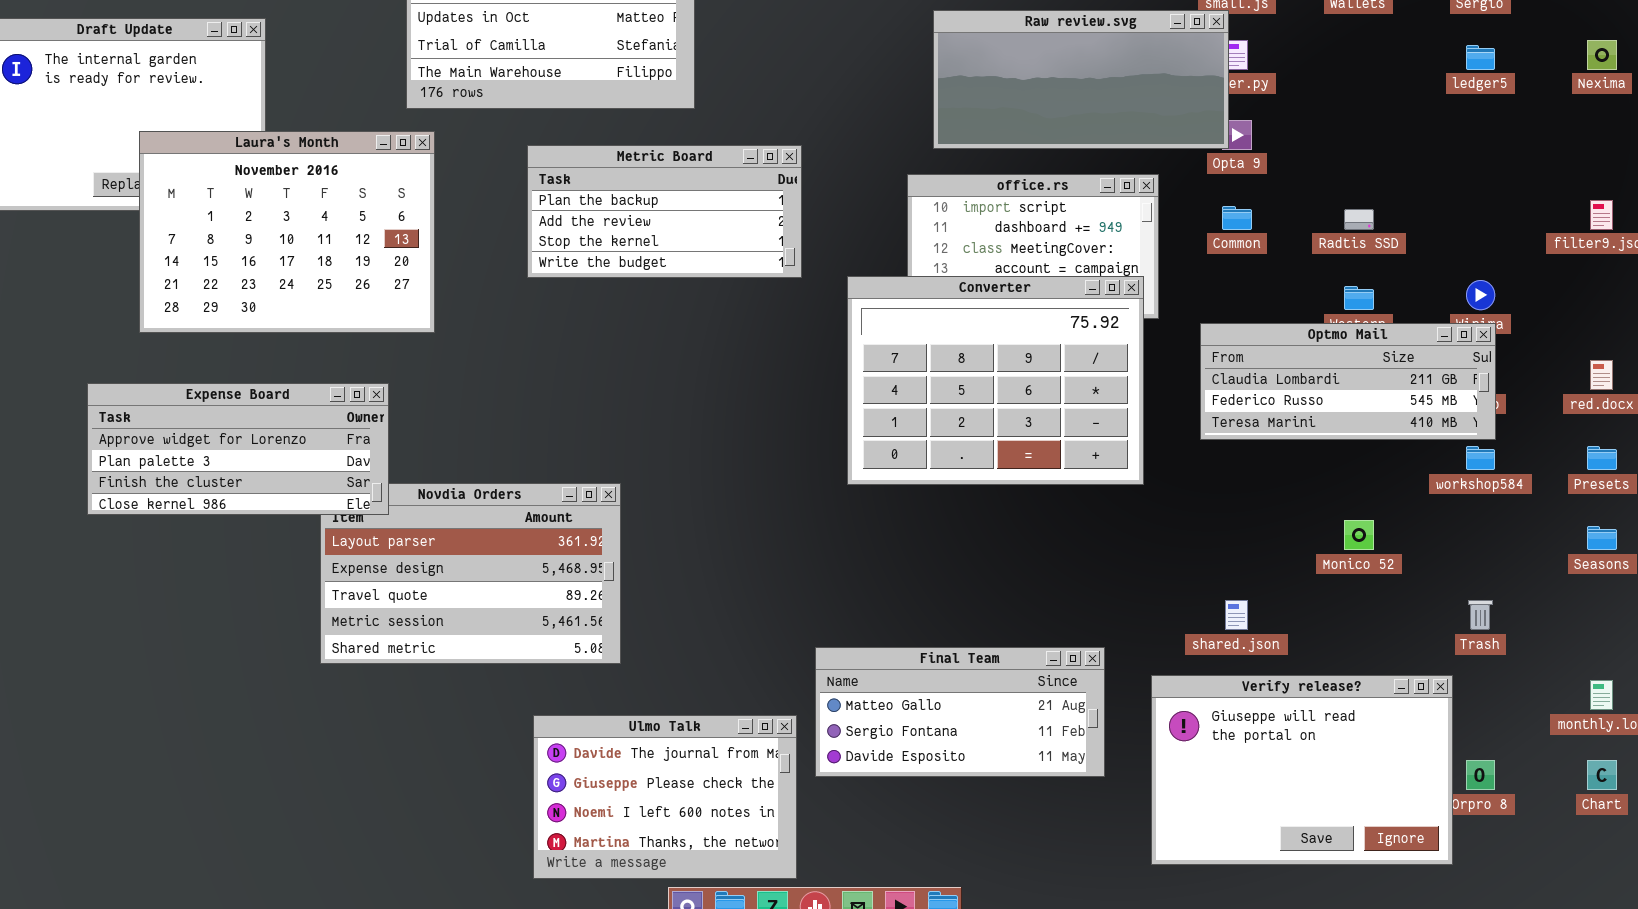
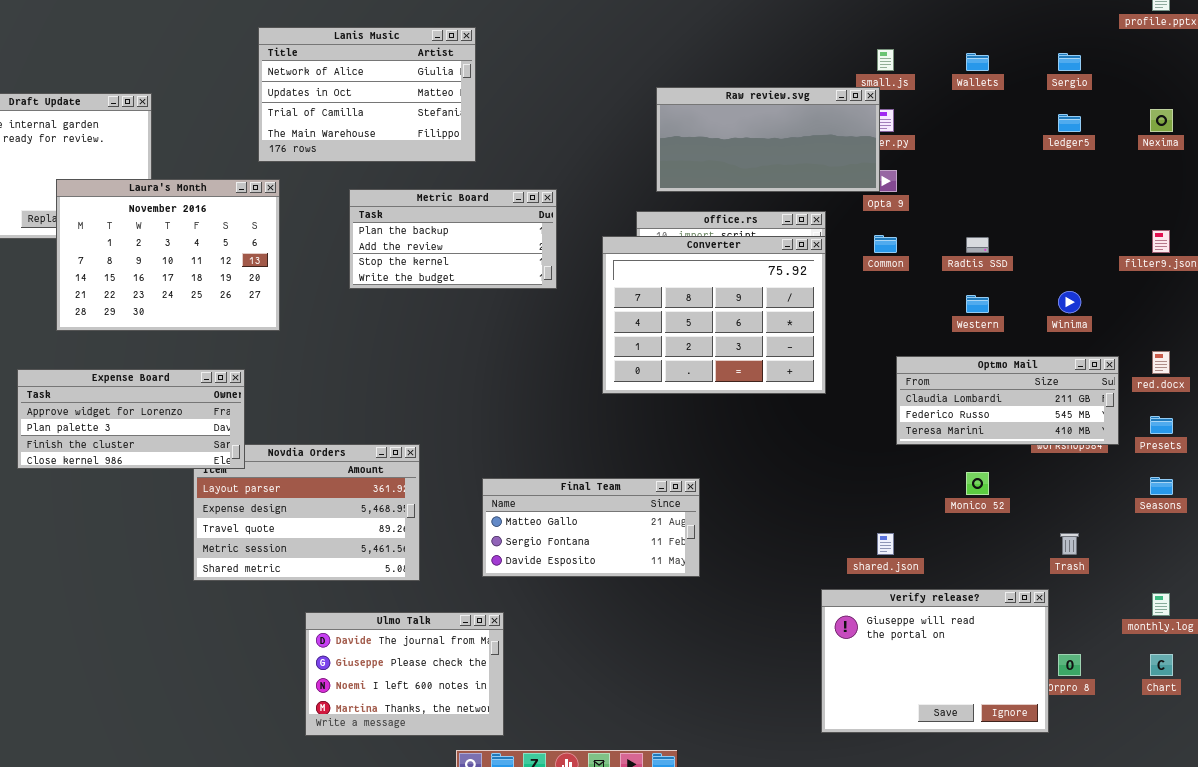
Converter: [847,276,1144,485] -> [602,236,826,394], moved
Optmo Mail: [1200,323,1496,440] -> [896,356,1119,445], moved
Final Team: [815,647,1105,777] -> [482,478,700,577], moved
Ulmo Talk: [533,715,797,879] -> [305,612,504,736], moved

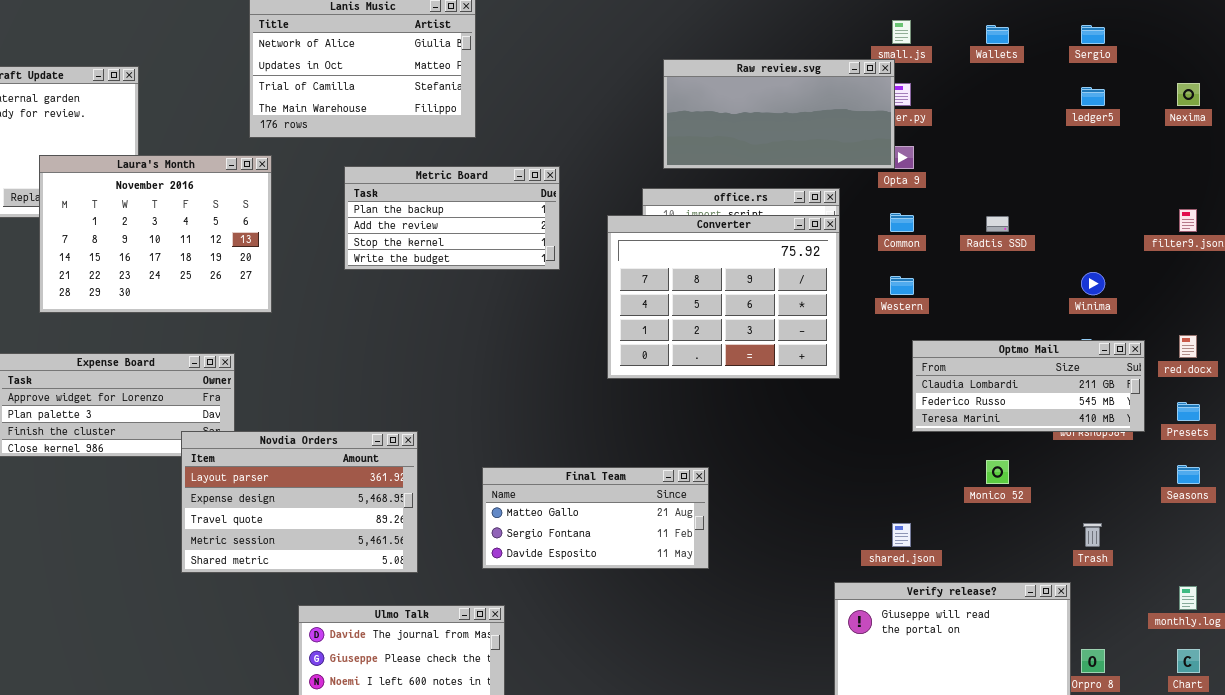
Western: [966,295,989,313] -> [890,276,914,295], moved
Novdia Orders: [193,444,420,581] -> [181,431,418,573], raised

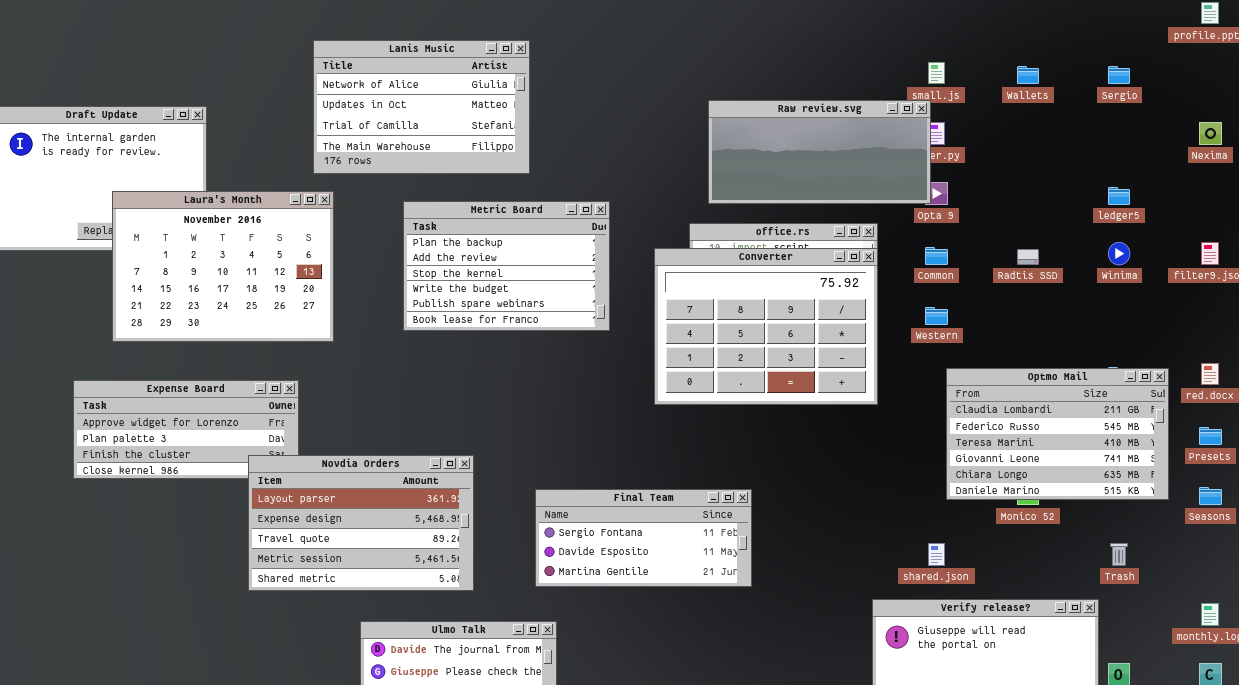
ledger5: [1081,87,1105,106] -> [1108,187,1130,205], moved
Metric Board: [344,166,560,270] -> [403,201,610,331], resized
Winima: [1081,272,1105,295] -> [1108,242,1130,265], moved
Optmo Mail: [912,340,1145,432] -> [946,368,1169,500], resized
Final Team: [482,467,709,569] -> [535,489,752,587], scrolled down 1 row

